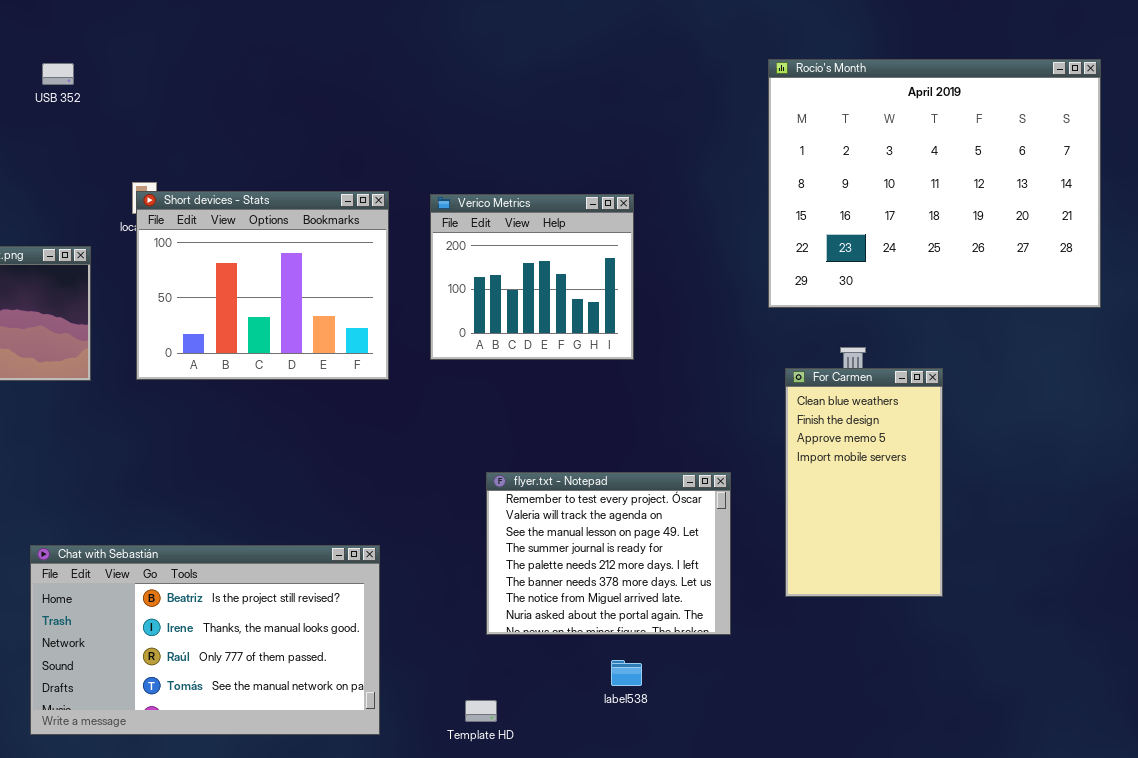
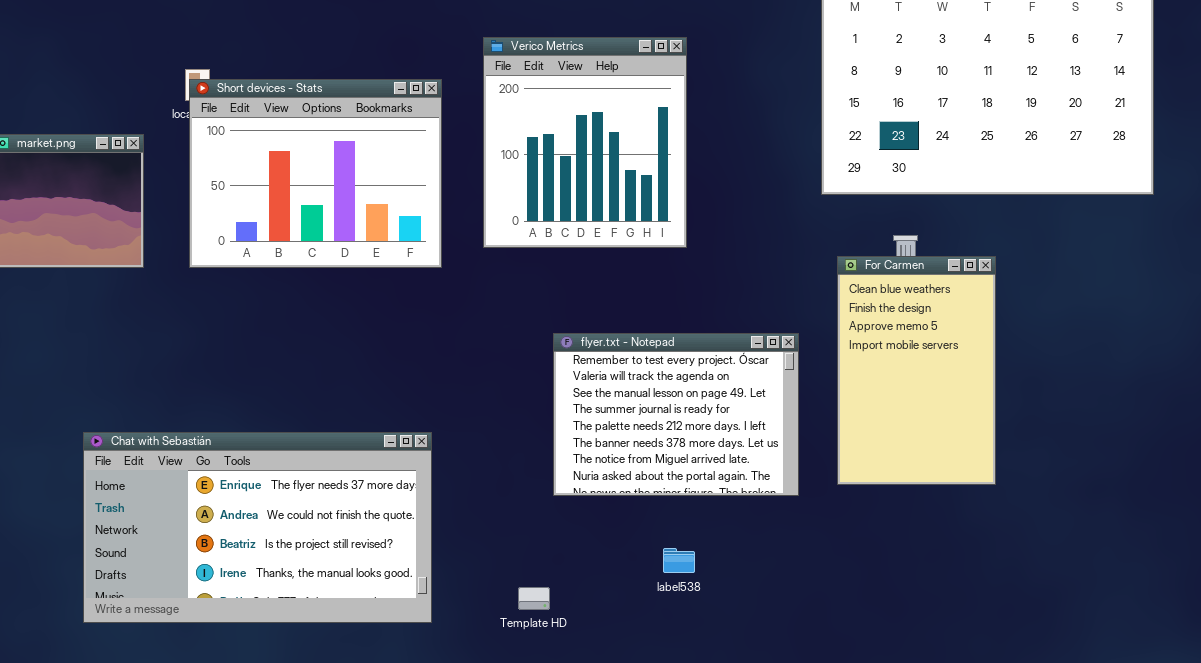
Verico Metrics: [430,194,634,360] -> [483,37,687,248], resized
flyer.txt - Notepad: [486,472,731,635] -> [553,333,799,496], moved
Chat with Sebastián: [30,545,380,735] -> [83,432,432,623], scrolled up 2 rows

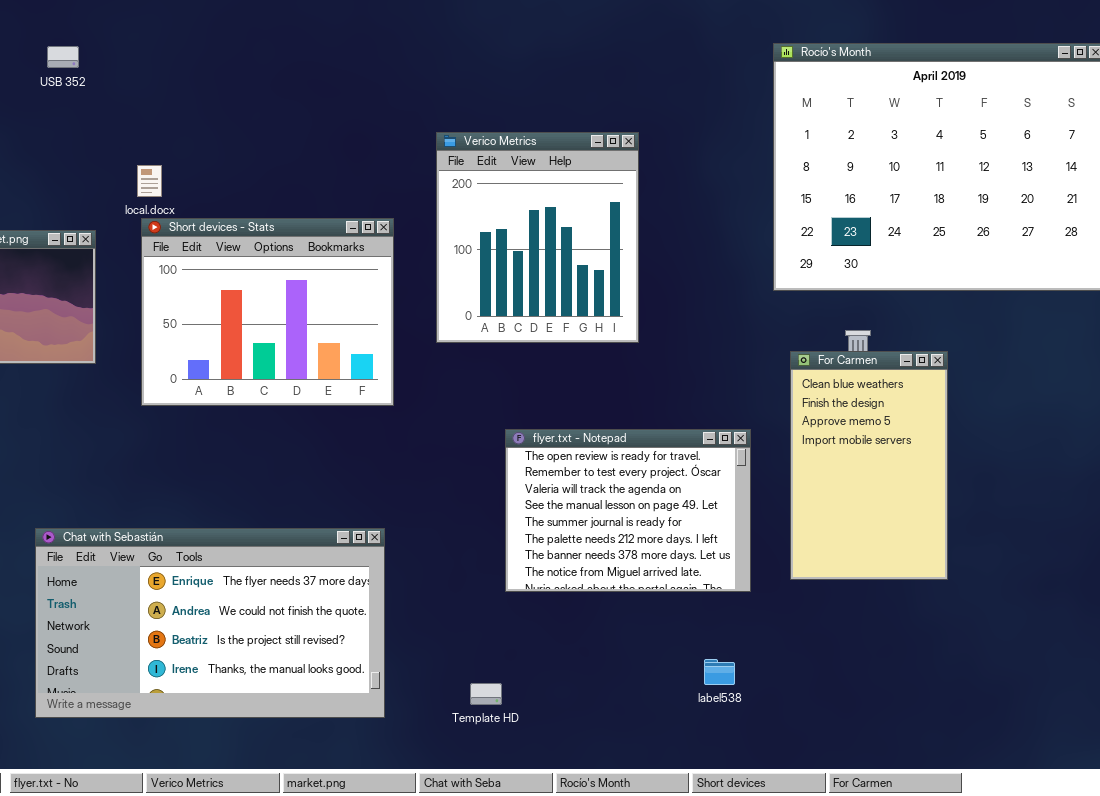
Short devices - Stats: [189,79,442,268] -> [141,218,394,406], moved
flyer.txt - Notepad: [553,333,799,496] -> [505,429,751,592], scrolled up 1 row
label538: [663,548,695,573] -> [704,659,735,685], moved

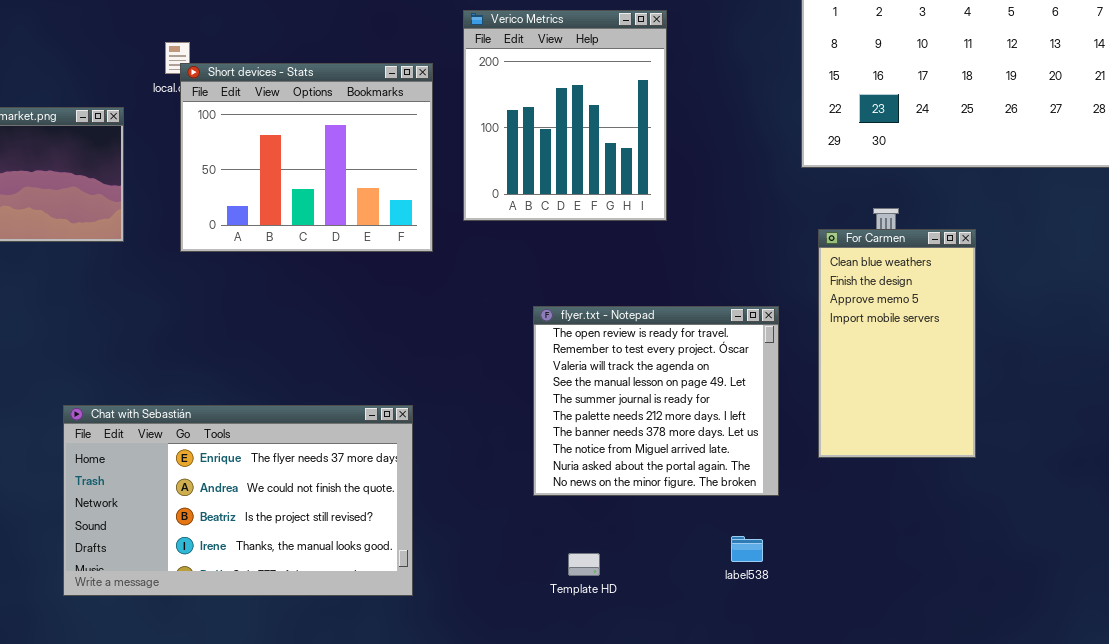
Short devices - Stats: [141,218,394,406] -> [180,63,433,252], moved
flyer.txt - Notepad: [505,429,751,592] -> [533,306,779,496], resized
Template HD: [470,683,502,705] -> [568,553,600,576], moved

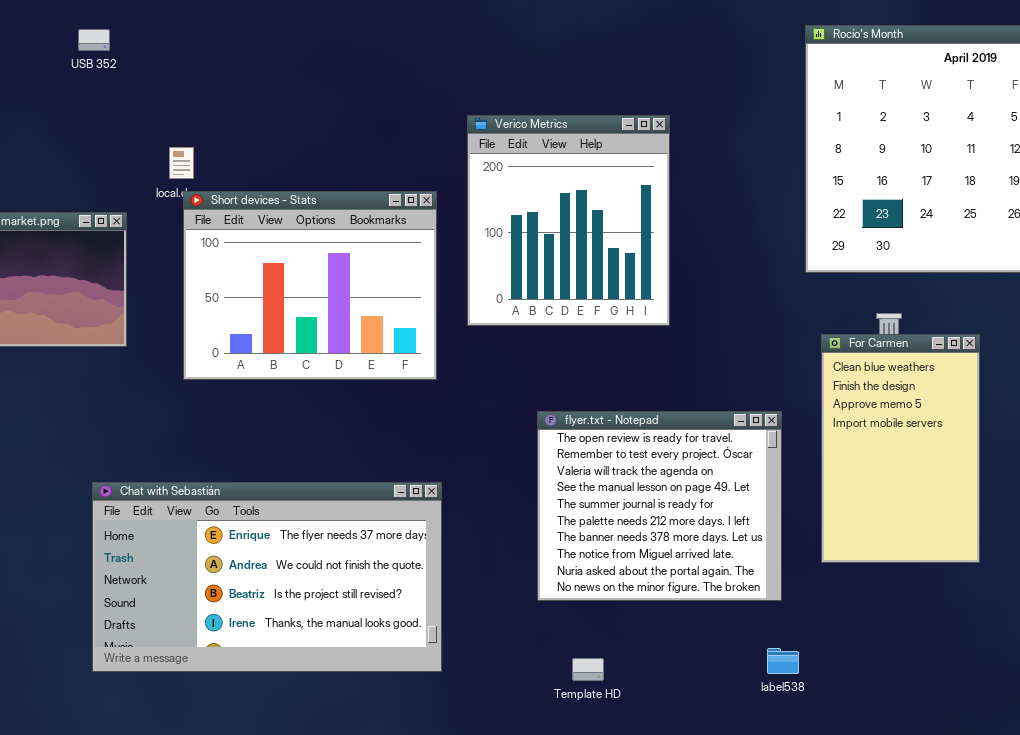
Short devices - Stats: [180,63,433,252] -> [183,191,437,380], moved
Chat with Sebastián: [63,405,413,596] -> [92,482,442,672], moved
label538: [731,536,763,562] -> [767,648,799,674], moved

